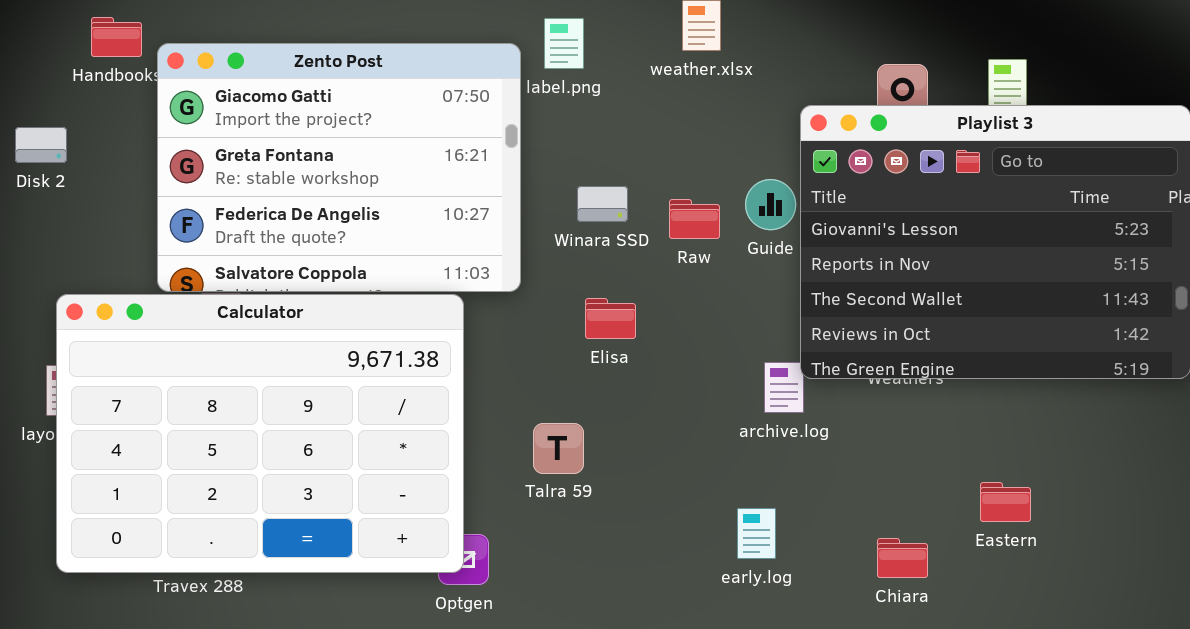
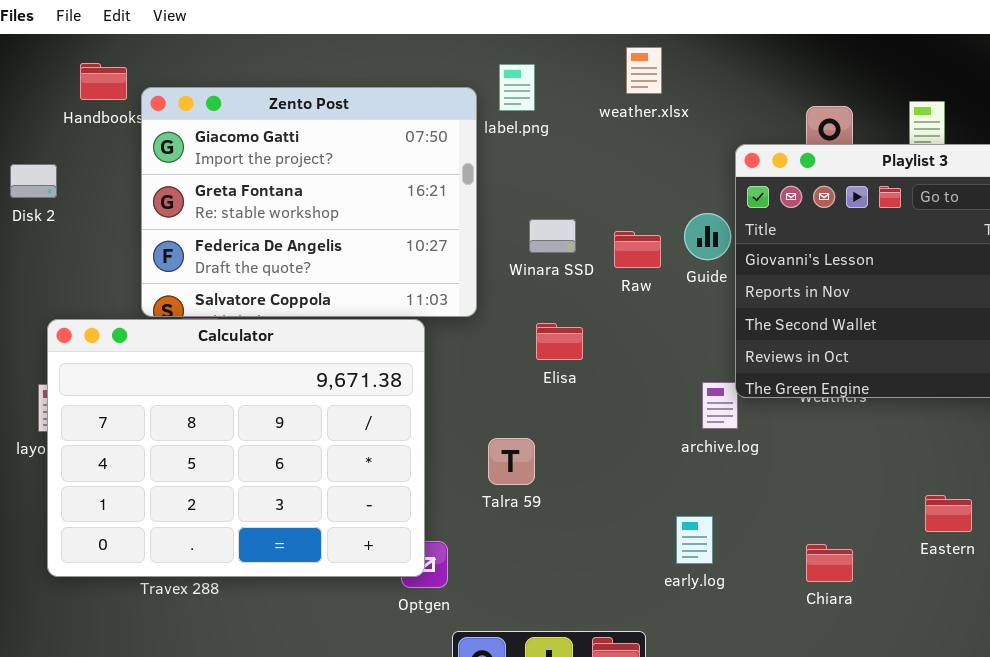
Eastern: [980,482,1031,522] -> [925,495,972,532], moved

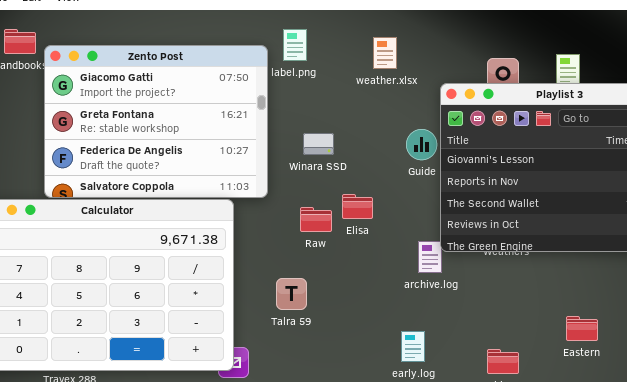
weather.xlsx: [626,47,662,94] -> [373,37,397,69], moved
Raw: [614,231,661,268] -> [300,207,332,232], moved
Elisa: [536,323,583,360] -> [342,194,373,219], moved

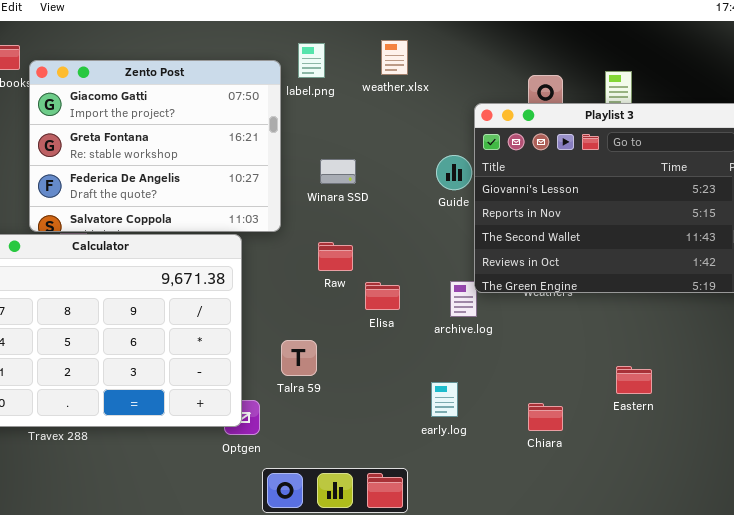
weather.xlsx: [373,37,397,69] -> [381,40,408,75], moved
Elisa: [342,194,373,219] -> [365,282,400,310], moved
Talra 59: [276,278,307,310] -> [281,340,317,376], moved

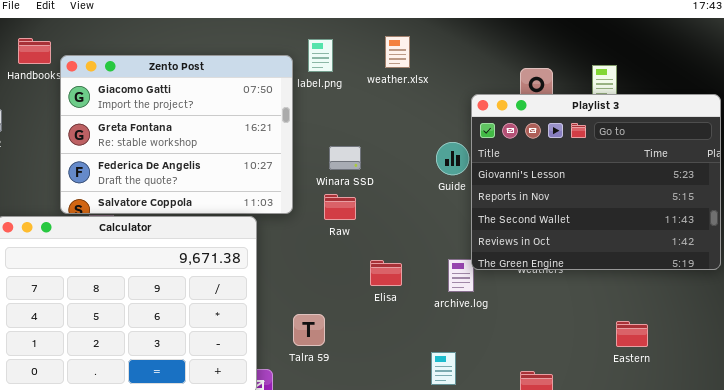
Raw: [318,242,353,271] -> [324,194,356,220], moved
Eastern: [616,366,652,394] -> [616,321,648,347], moved

